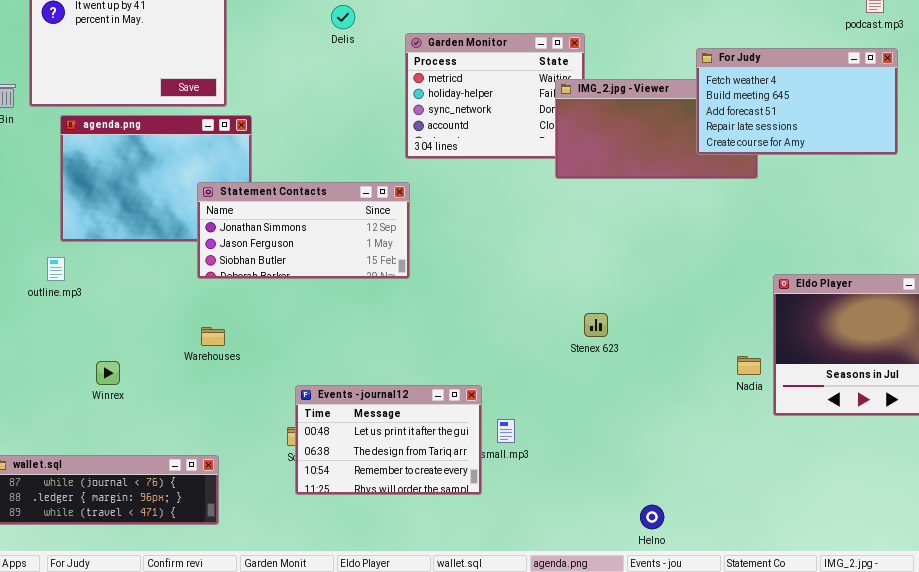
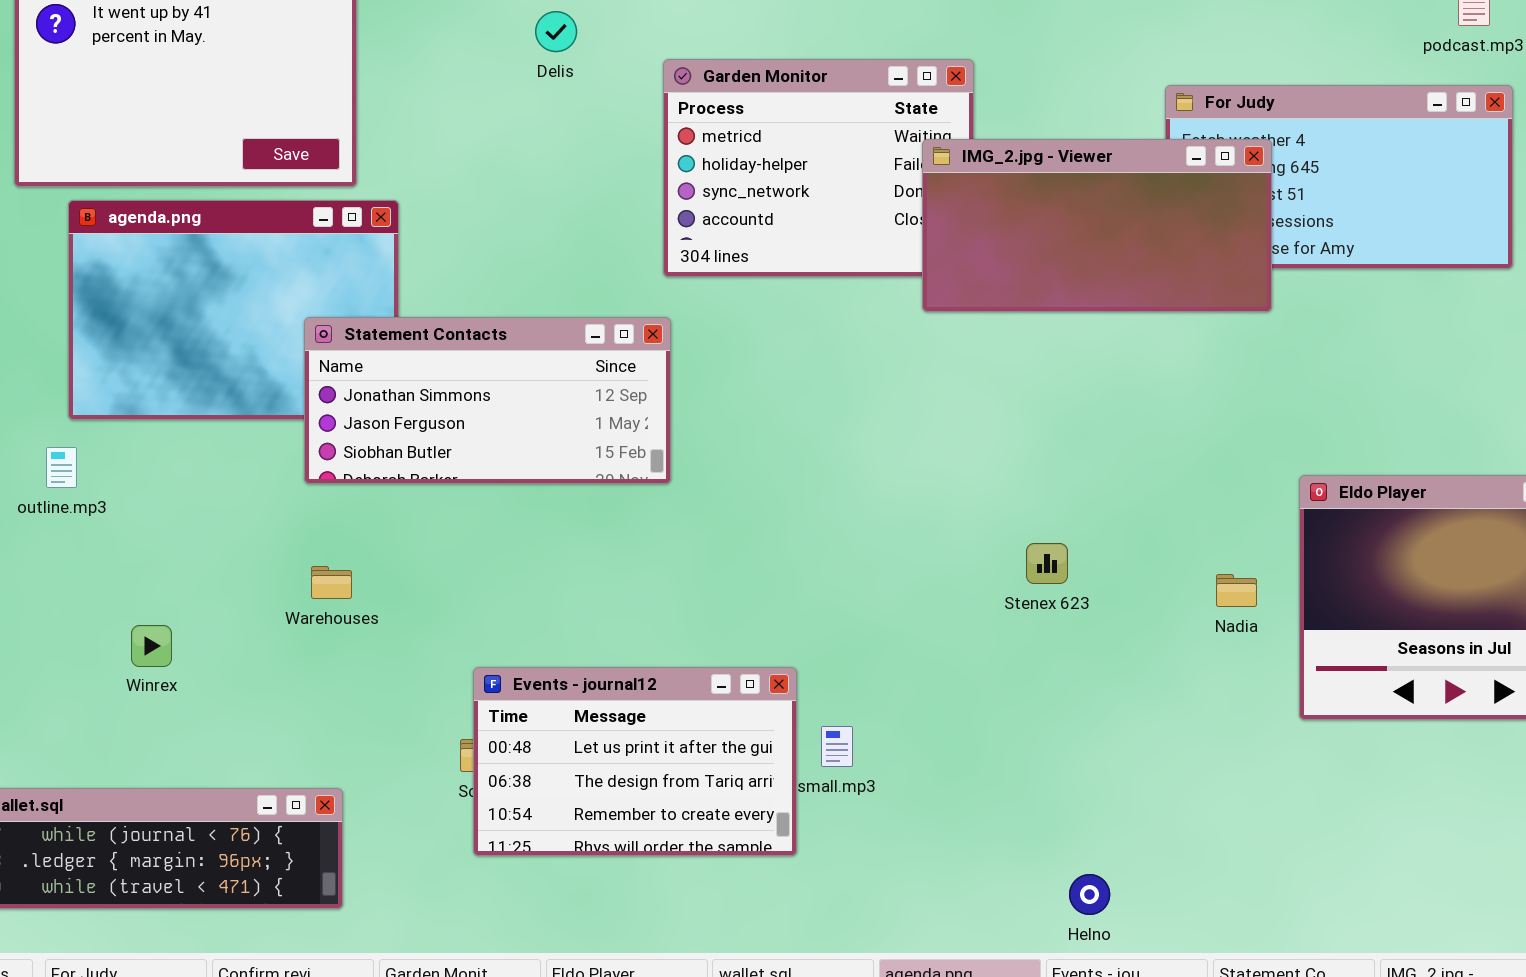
IMG_2.jpg - Viewer: [555,79,758,179] -> [922,139,1272,312], raised
Stenex 623: [584,313,608,337] -> [1026,543,1068,584], moved
Nadia: [737,356,761,375] -> [1216,574,1257,607], moved

